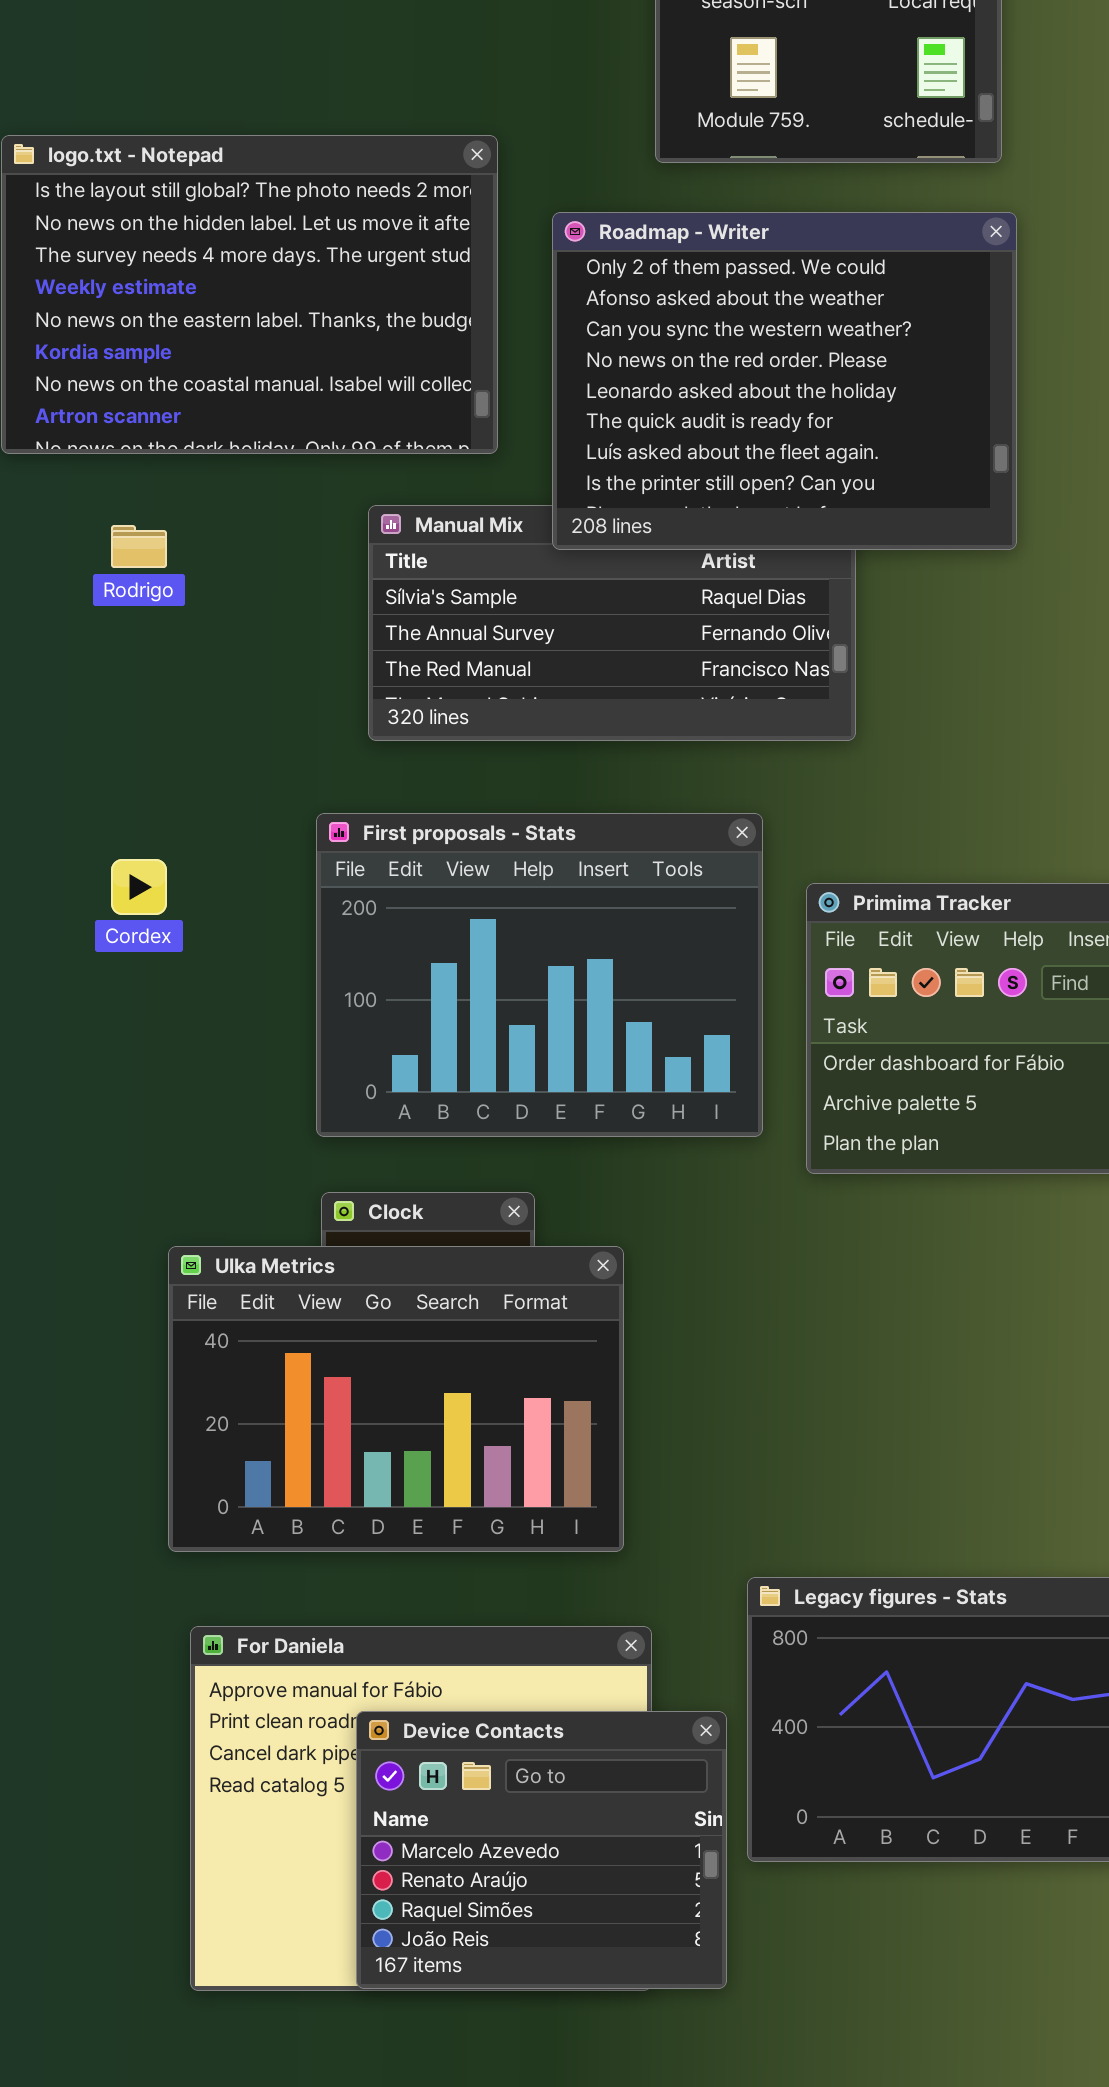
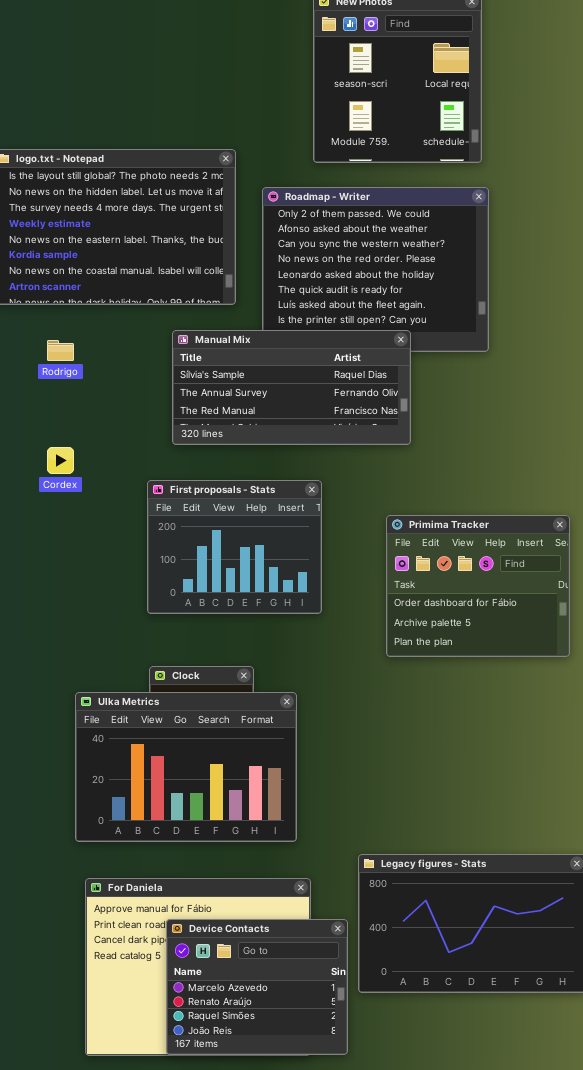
Manual Mix: [368,505,856,741] -> [172,330,411,445], raised
First proposals - Stats: [316,813,763,1137] -> [147,480,322,614], resized
Cordex: [111,859,167,915] -> [47,447,74,474], moved

